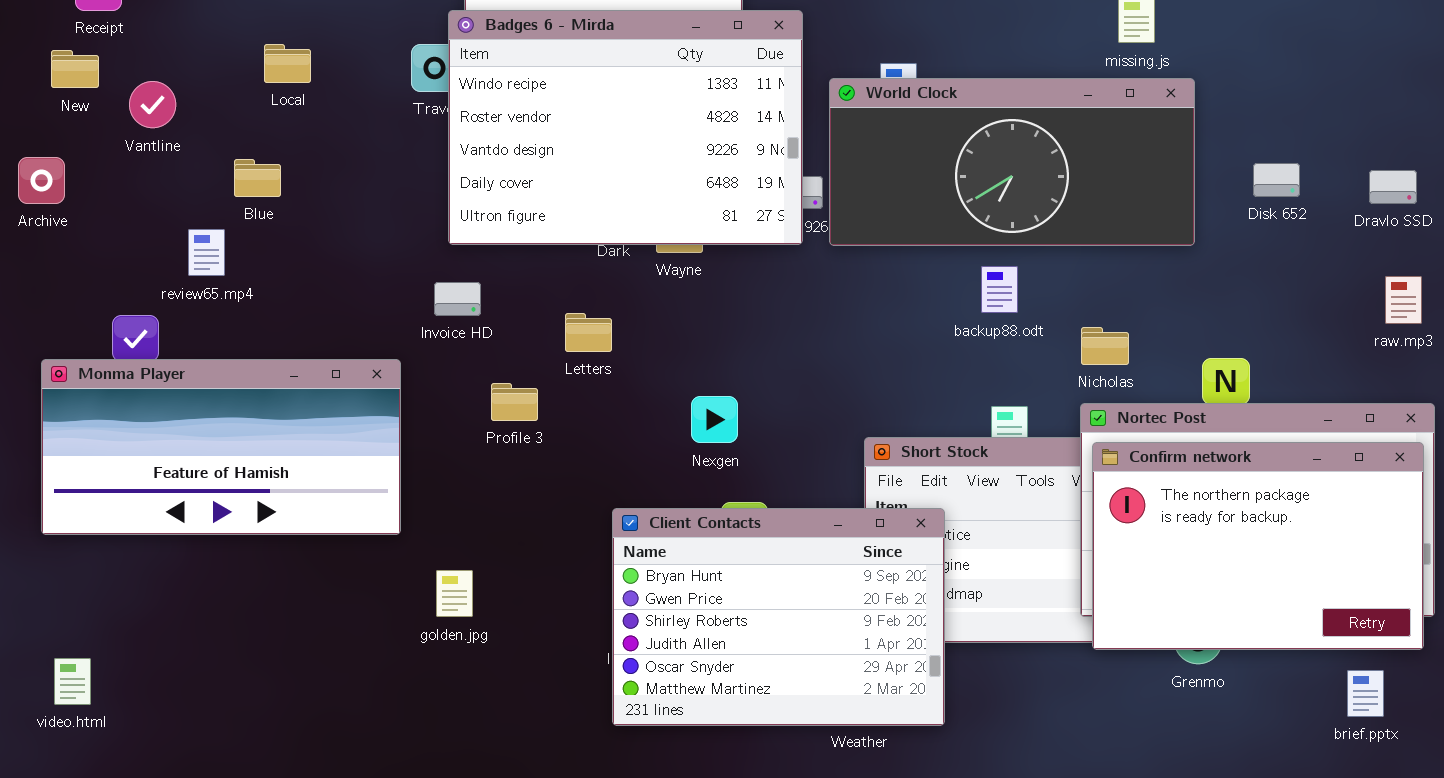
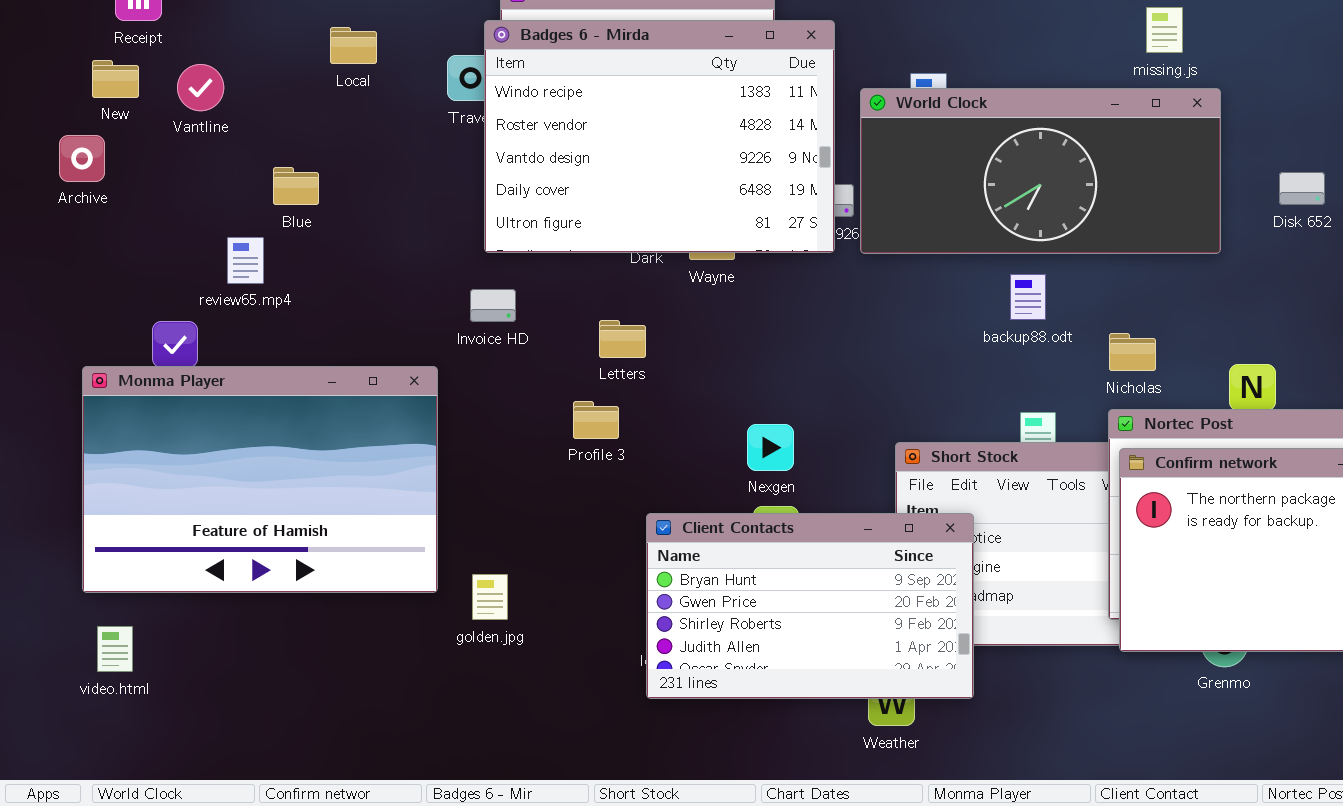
Local: [264,44,311,83] -> [330,27,377,64], moved
Vantline: [129,81,176,128] -> [177,64,224,111], moved
Archive: [18,157,65,204] -> [59,135,105,182], moved
Monma Player: [41,359,401,535] -> [82,366,438,593], resized
Profile 3: [491,383,538,421] -> [573,401,619,439], moved
Nexgen: [691,396,738,443] -> [747,424,794,471], moved
Client Contacts: [612,508,945,726] -> [646,513,974,699], resized
video.html: [54,658,91,705] -> [97,626,133,672], moved

